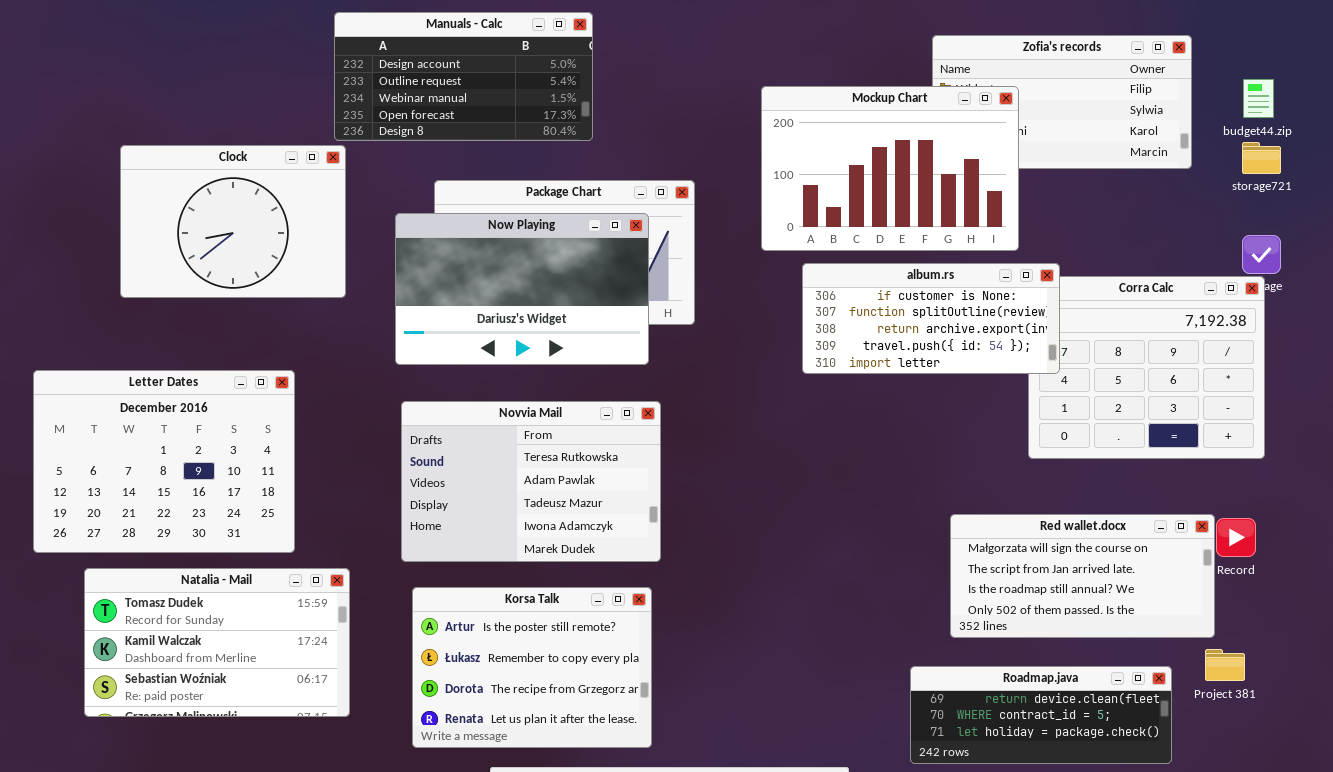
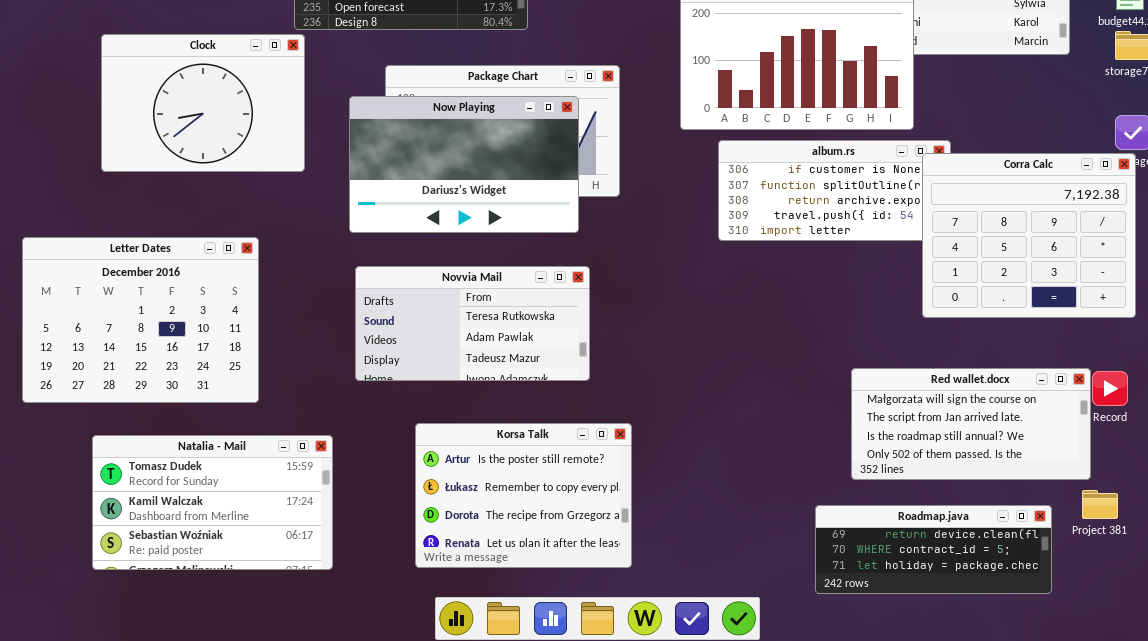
Corra Calc: [1028,276,1265,459] -> [922,153,1136,318], raised
Novvia Mail: [401,401,661,562] -> [355,266,590,381], resized
Natalia - Mail: [84,568,350,717] -> [92,435,333,570], moved
Korsa Talk: [412,587,652,748] -> [415,423,632,568], moved

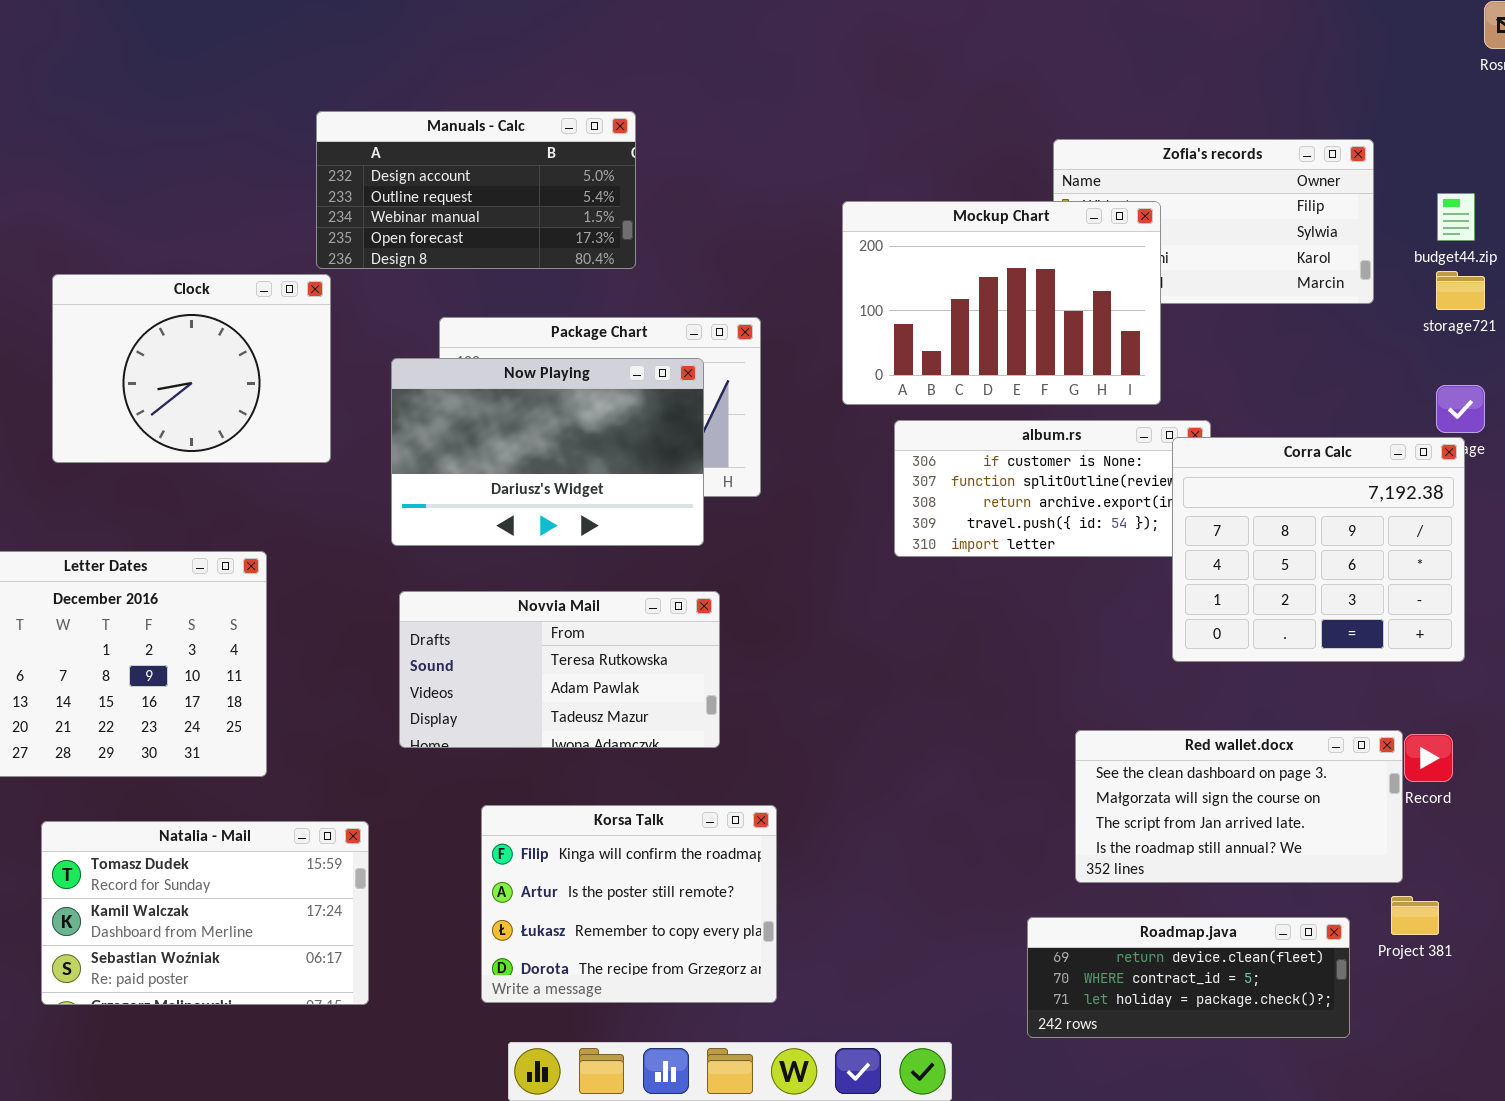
Red wallet.docx: [851,368,1091,480] -> [1075,730,1403,883], scrolled up 1 row
Korsa Talk: [415,423,632,568] -> [481,805,777,1003], scrolled up 1 row

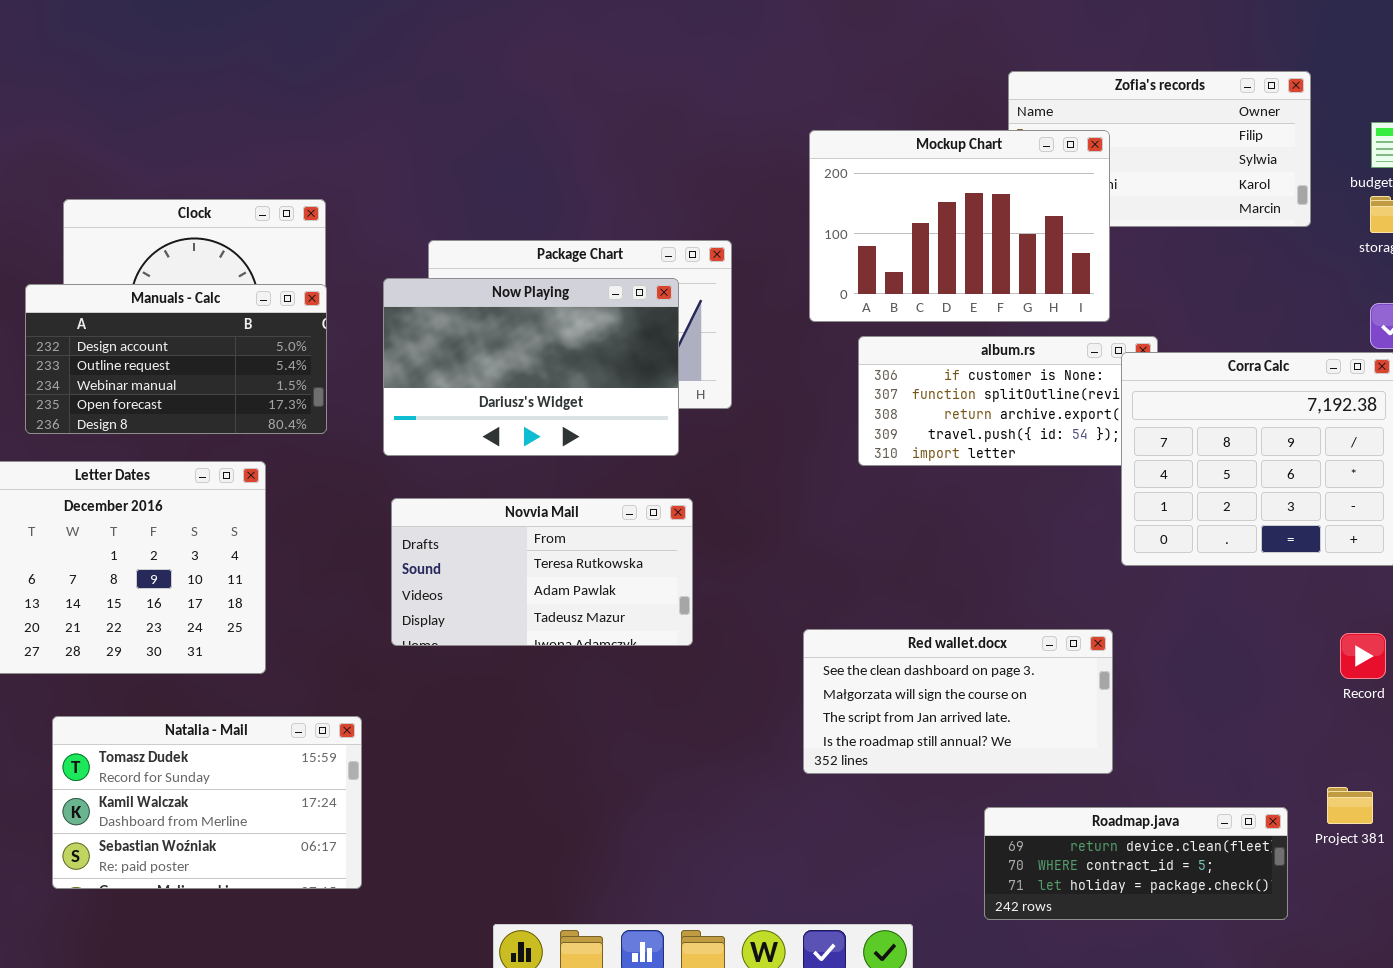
Manuals - Calc: [316,111,636,269] -> [25,284,327,434], moved
Red wallet.docx: [1075,730,1403,883] -> [803,629,1113,774], moved
Korsa Talk: [481,805,777,1003] -> none, closed

